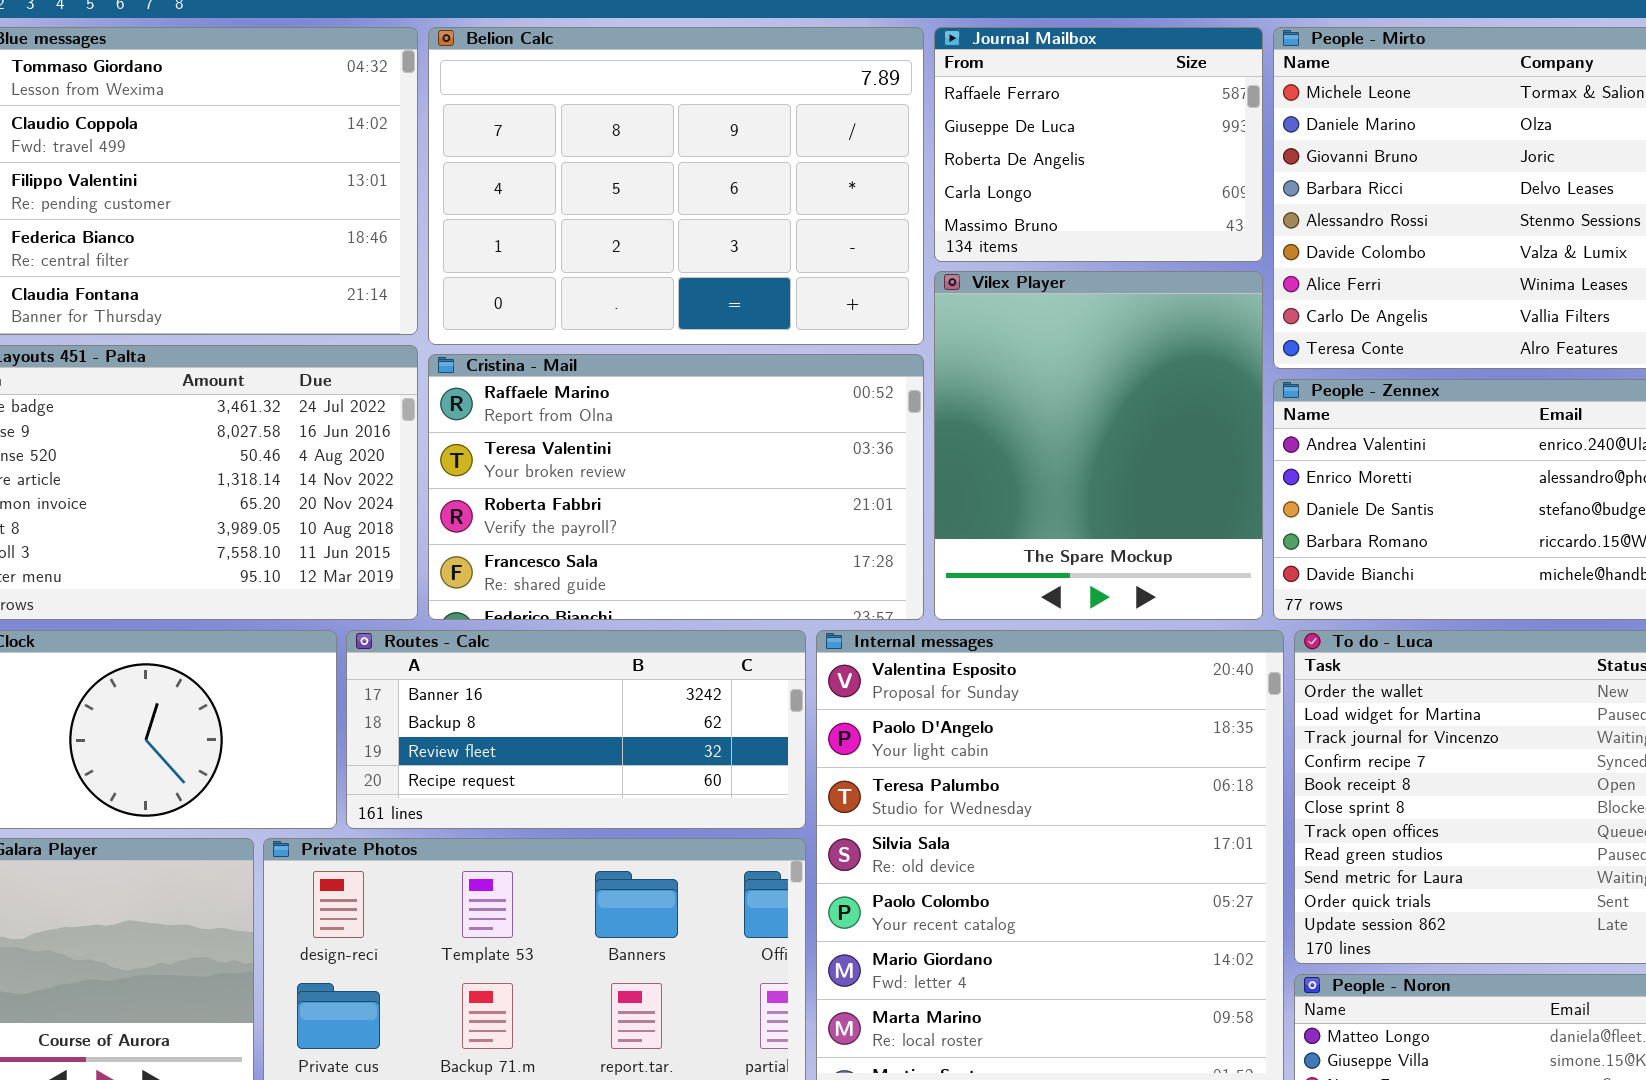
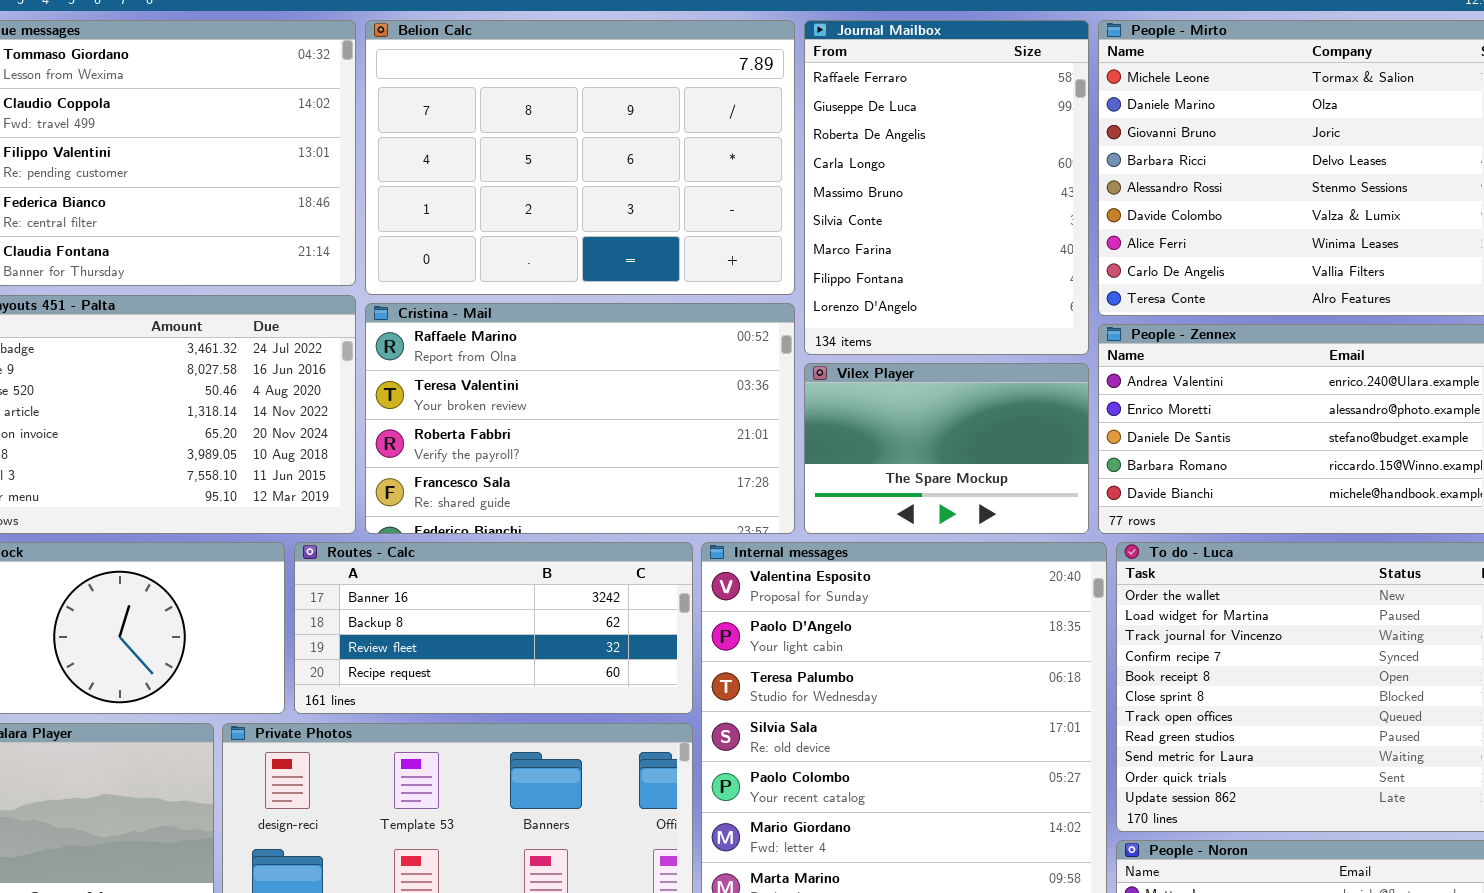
Journal Mailbox: [934,27,1263,262] -> [804,20,1089,355], resized
Vilex Player: [934,271,1263,620] -> [804,363,1089,534], resized

